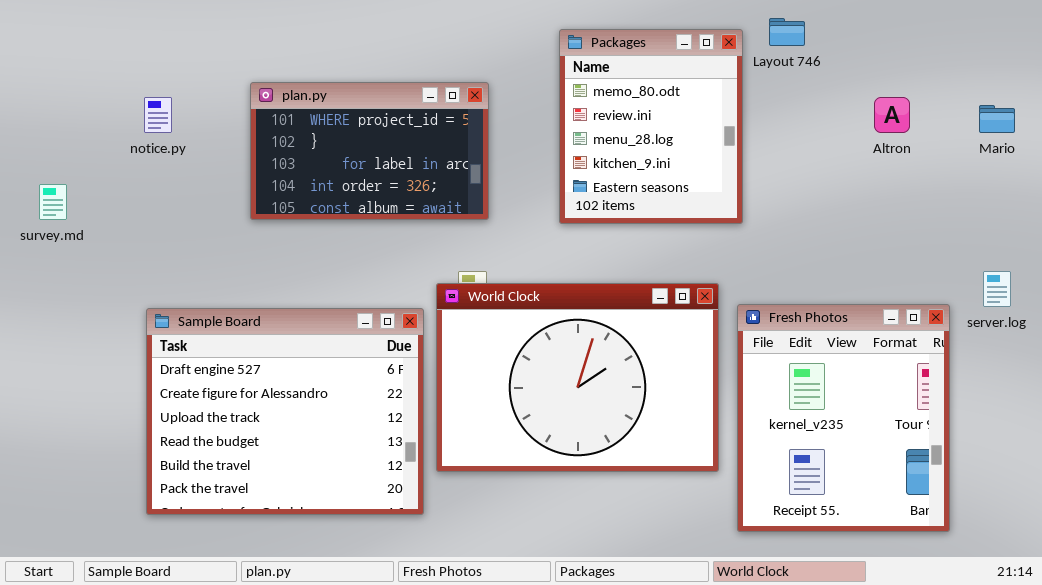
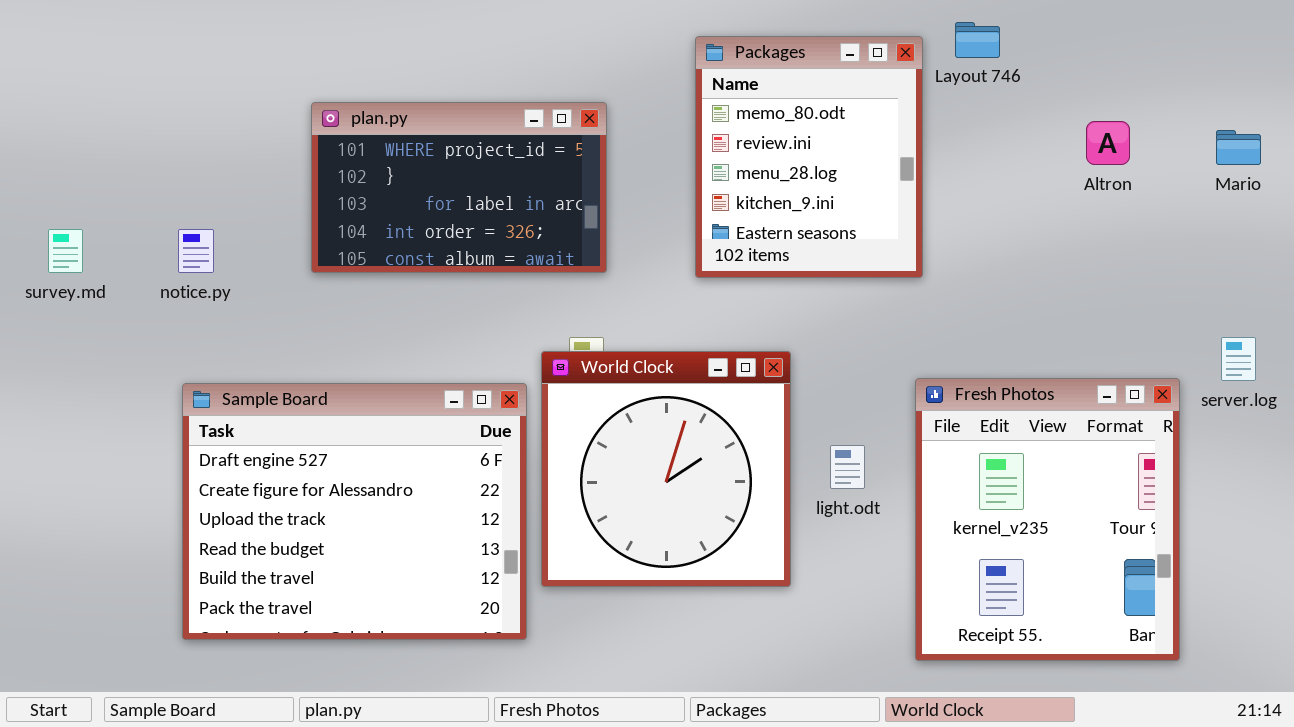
notice.py: [144,97,172,133] -> [178,229,214,273], moved
World Clock: [436,283,719,472] -> [541,351,791,587], resized

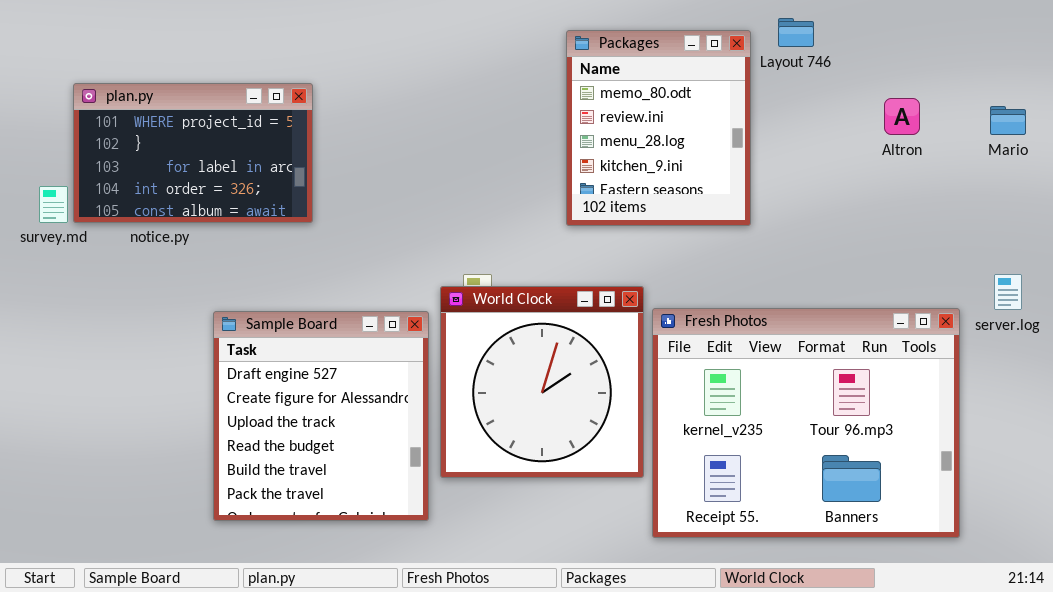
plan.py: [311,102,607,273] -> [73,83,313,223], moved
Fresh Photos: [915,378,1180,661] -> [652,308,960,538], resized
Sample Board: [182,383,527,640] -> [213,311,429,521], resized

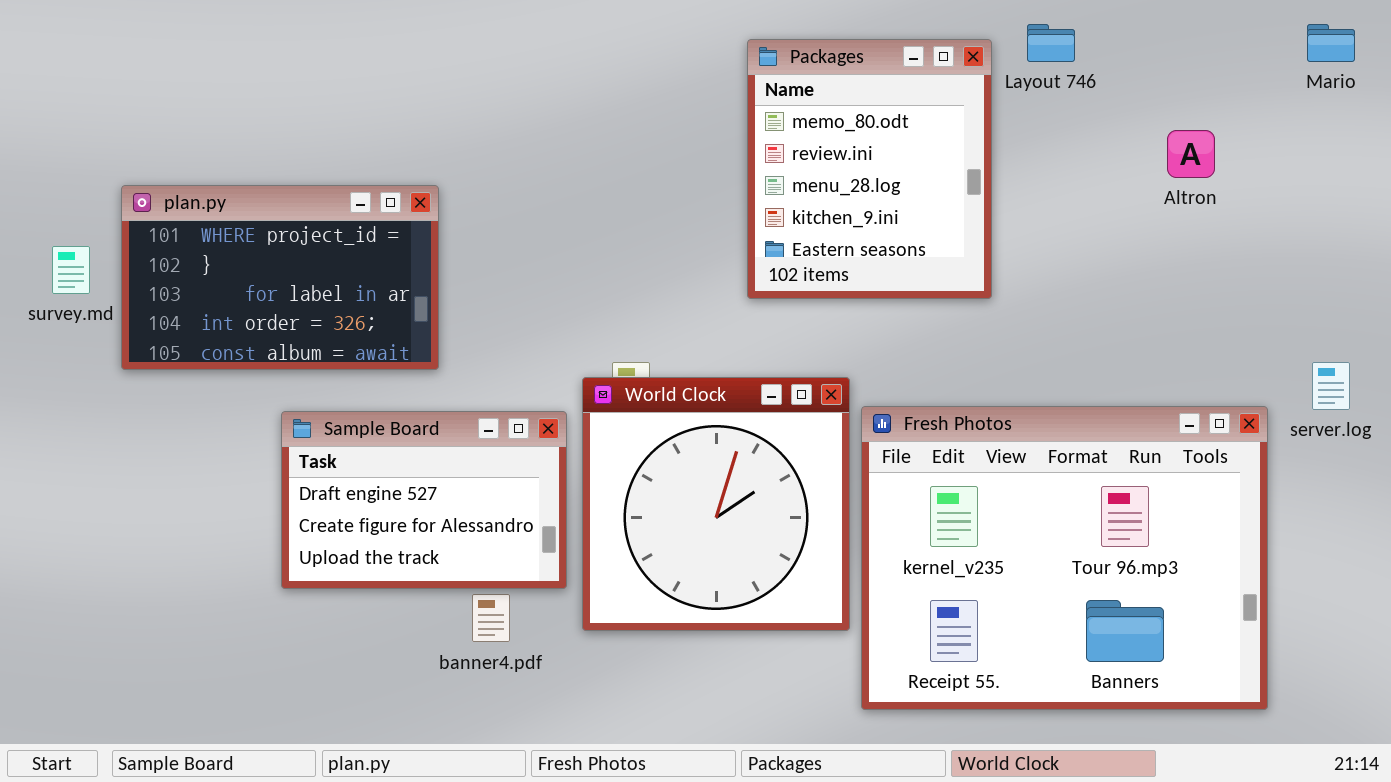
plan.py: [73,83,313,223] -> [121,185,439,370], moved
Mario: [990,106,1026,135] -> [1307,24,1355,62], moved
Sample Board: [213,311,429,521] -> [281,411,567,589], resized

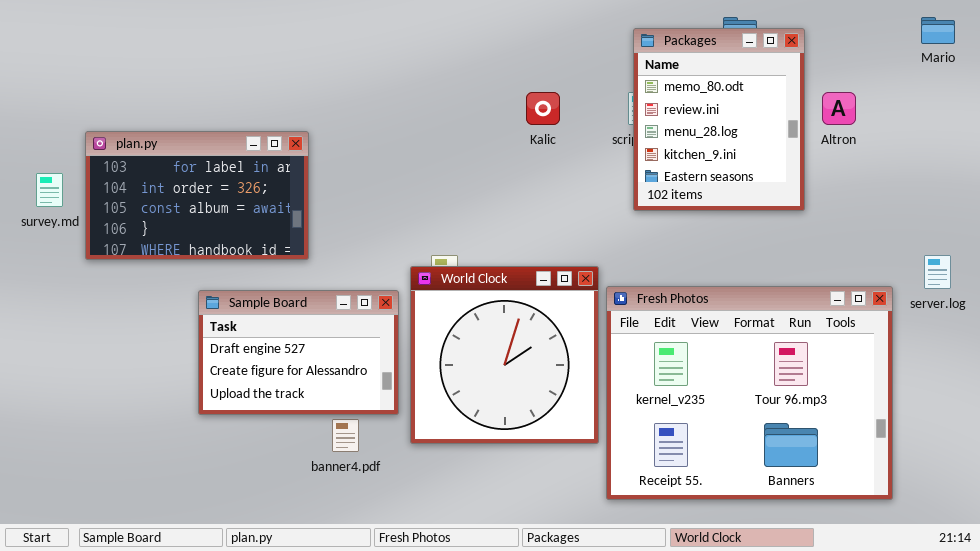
Packages: [747,39,992,299] -> [633,28,805,211], moved
plan.py: [121,185,439,370] -> [85,131,309,260], scrolled down 2 rows

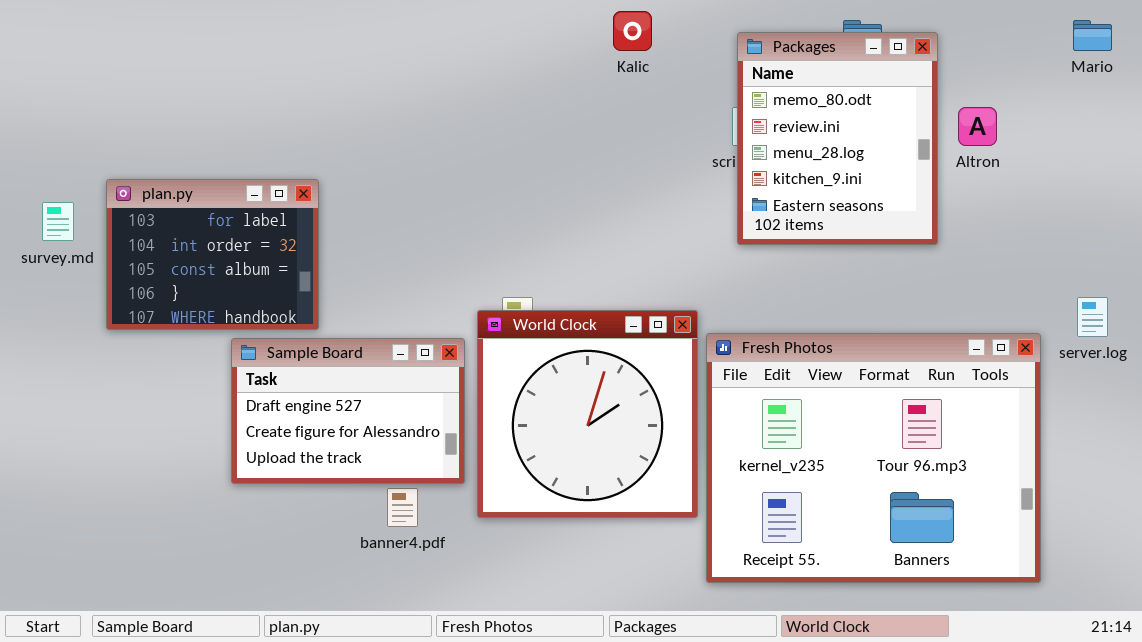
Kalic: [526,92,560,125] -> [613,11,652,51], moved
plan.py: [85,131,309,260] -> [106,179,319,330], moved, resized

